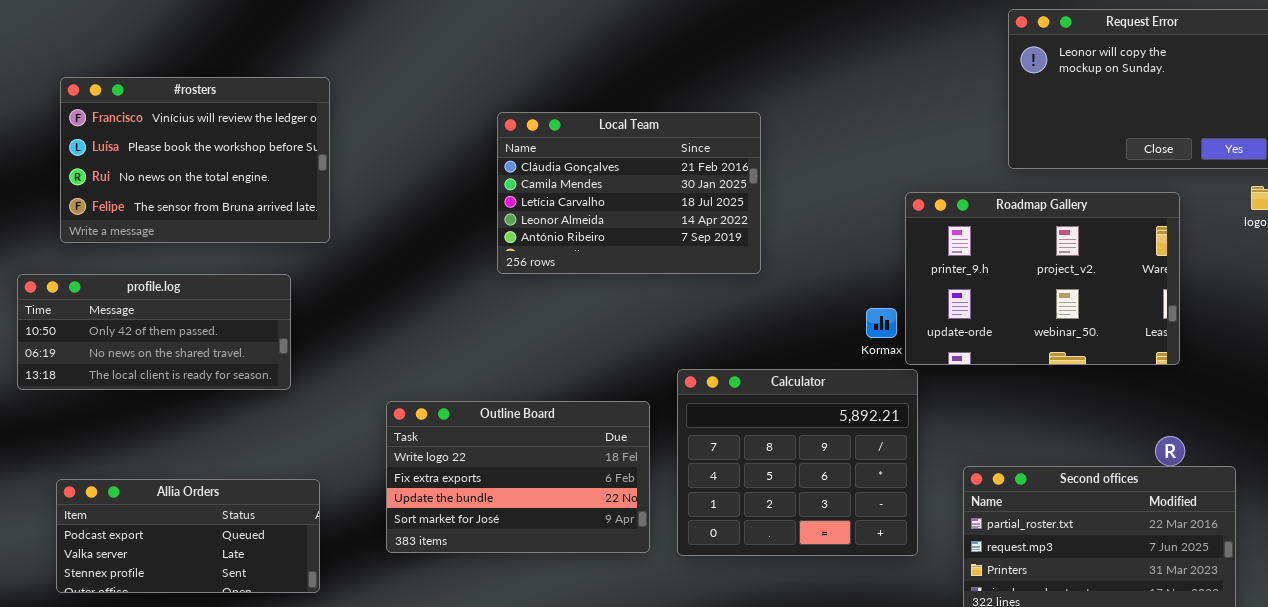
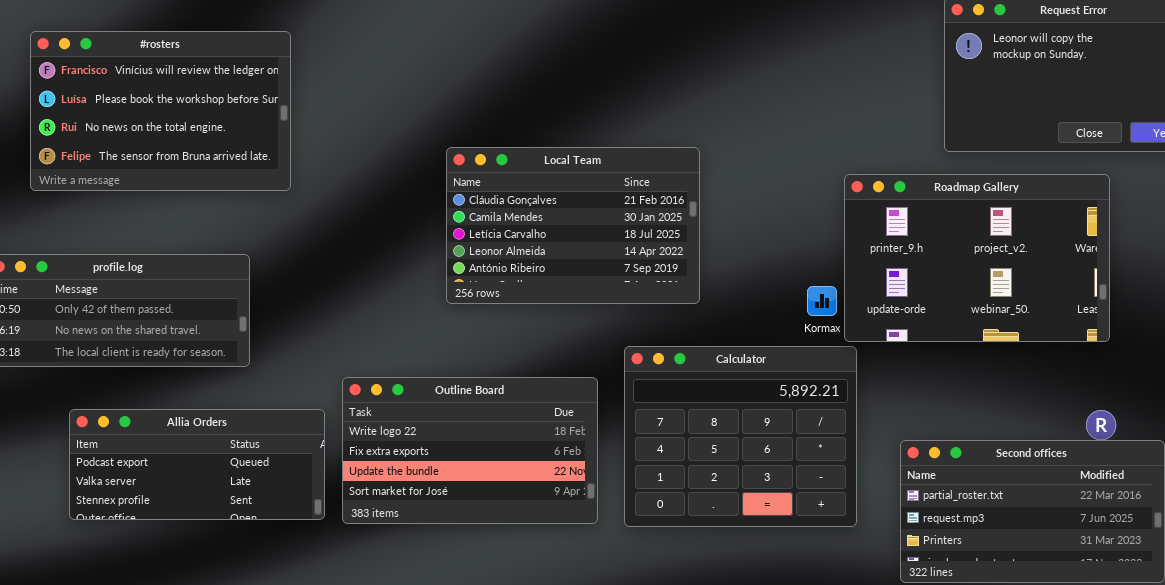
#rosters: [60,77,330,243] -> [30,31,291,191], moved
Local Team: [497,112,761,274] -> [446,147,700,304], moved
Allia Orders: [56,479,320,593] -> [69,409,325,520], moved

